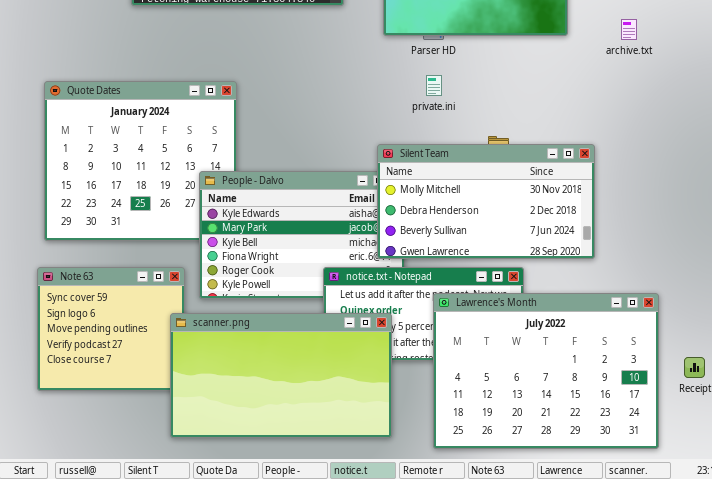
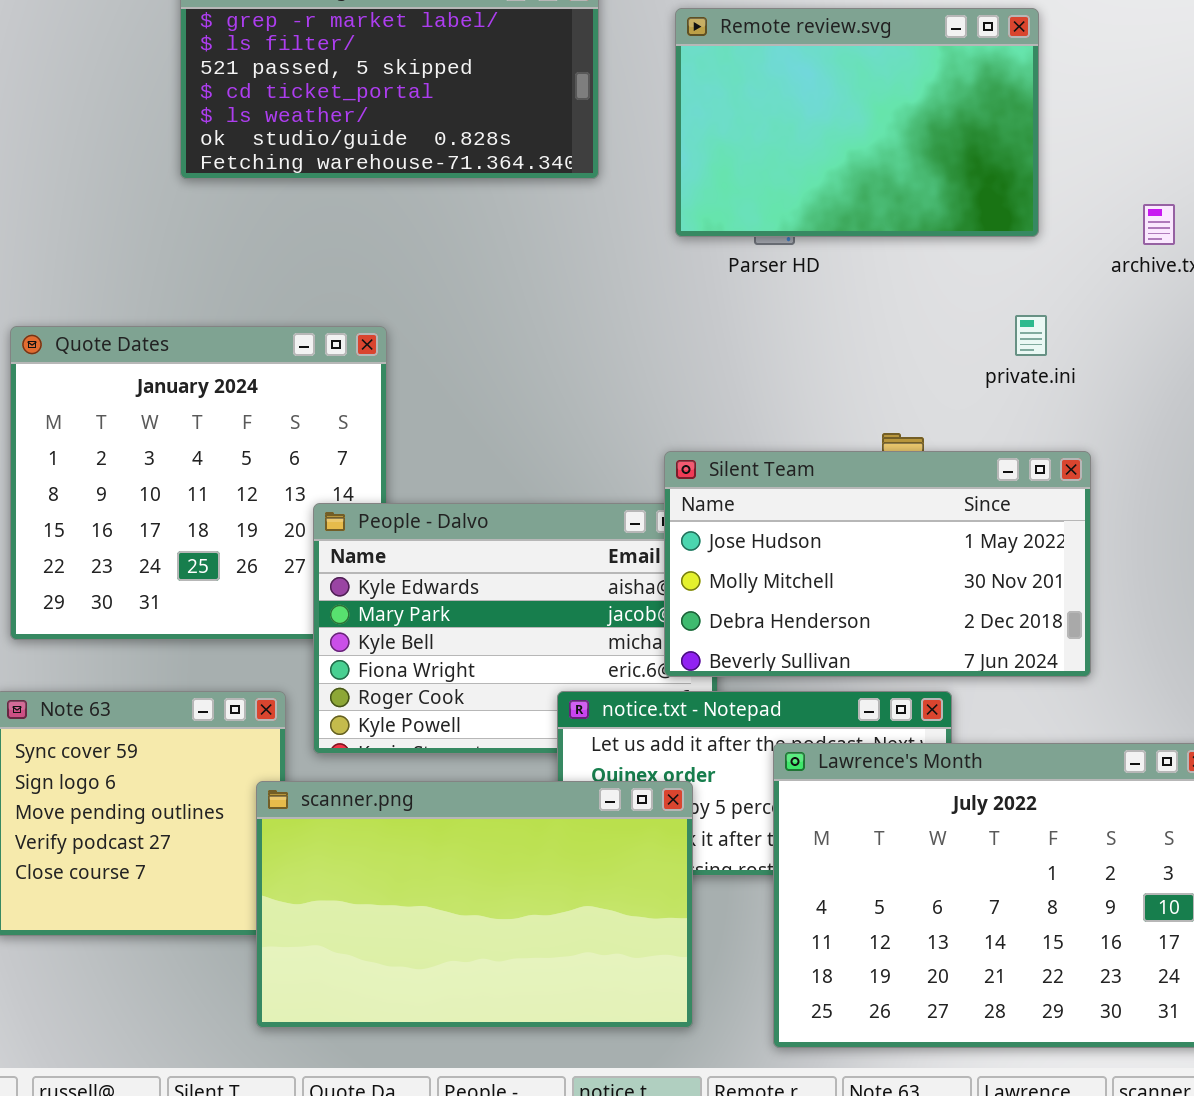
private.ini: [426,75,442,96] -> [1015,315,1047,356], moved
Silent Team: [377,144,595,259] -> [664,451,1091,677], scrolled up 1 row

